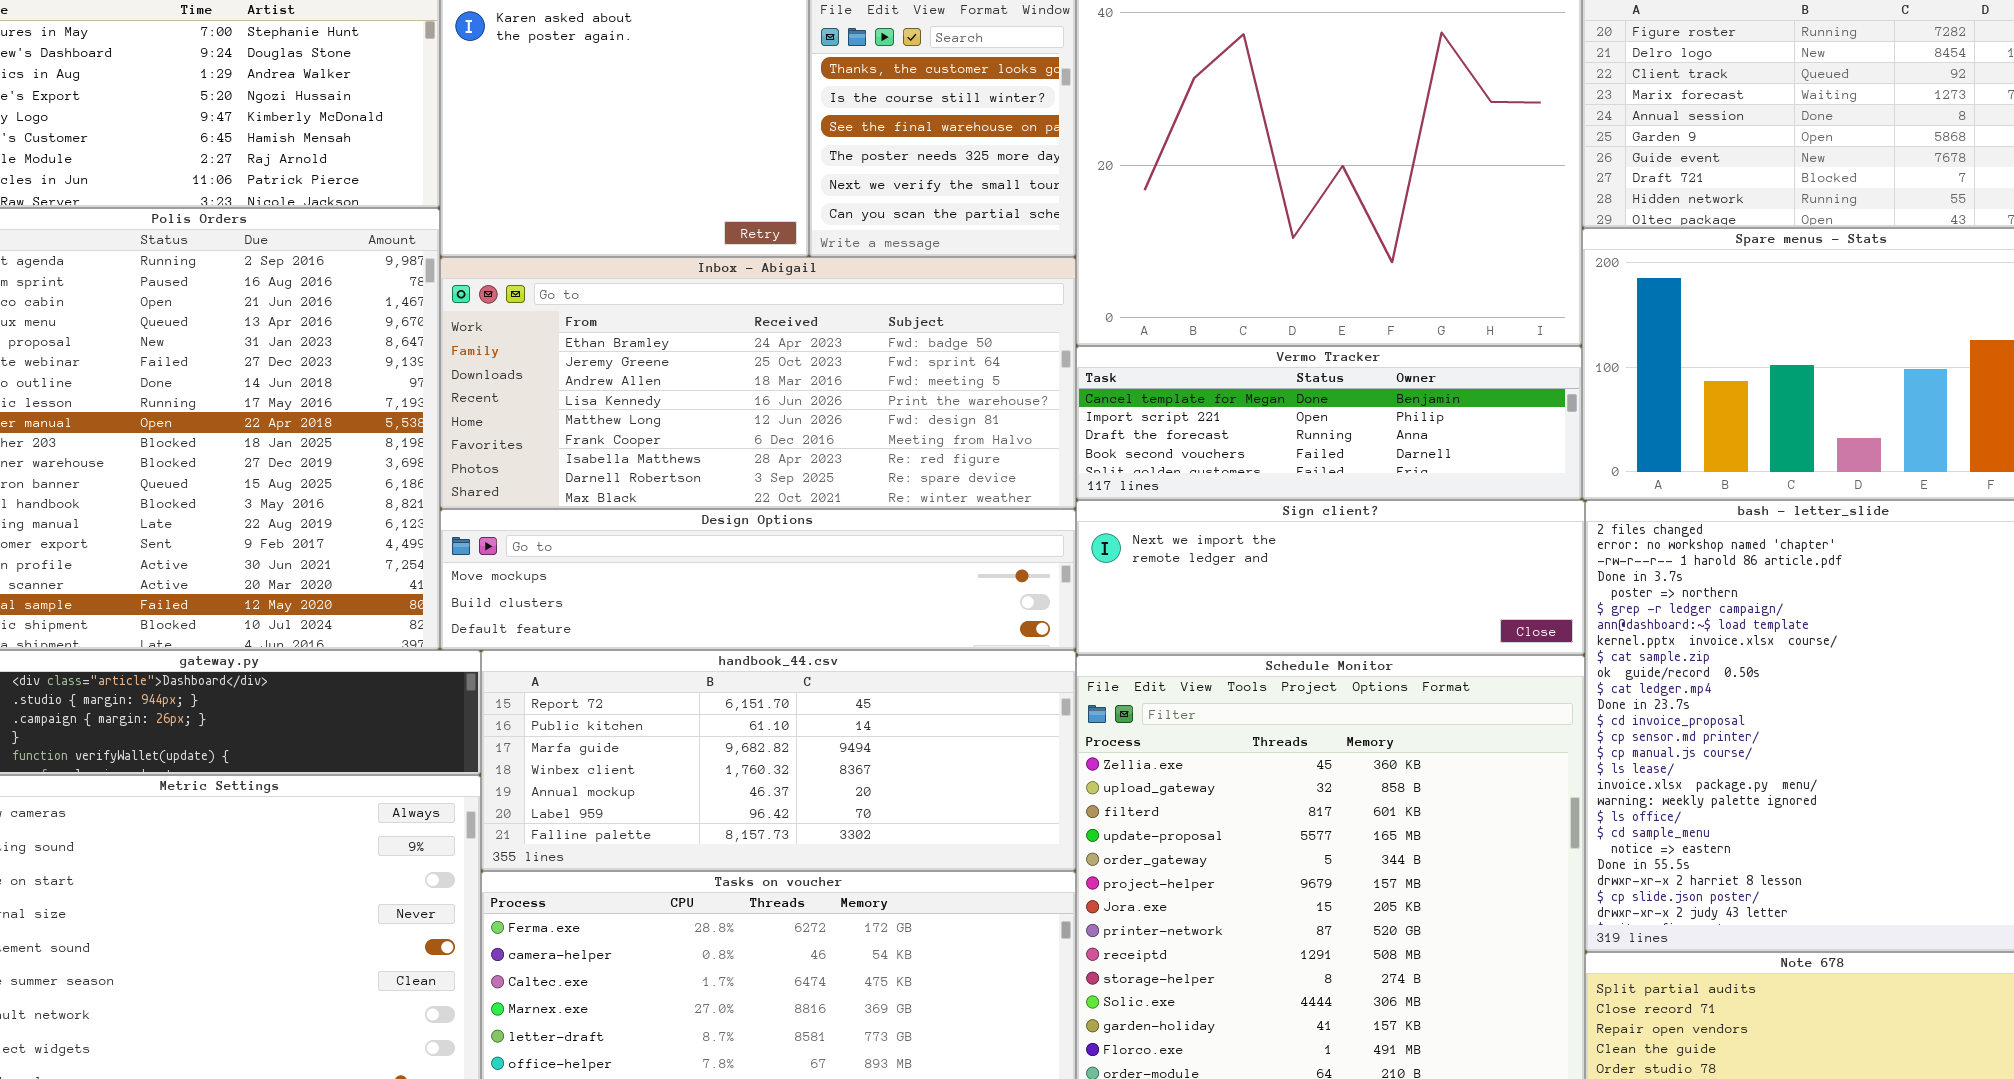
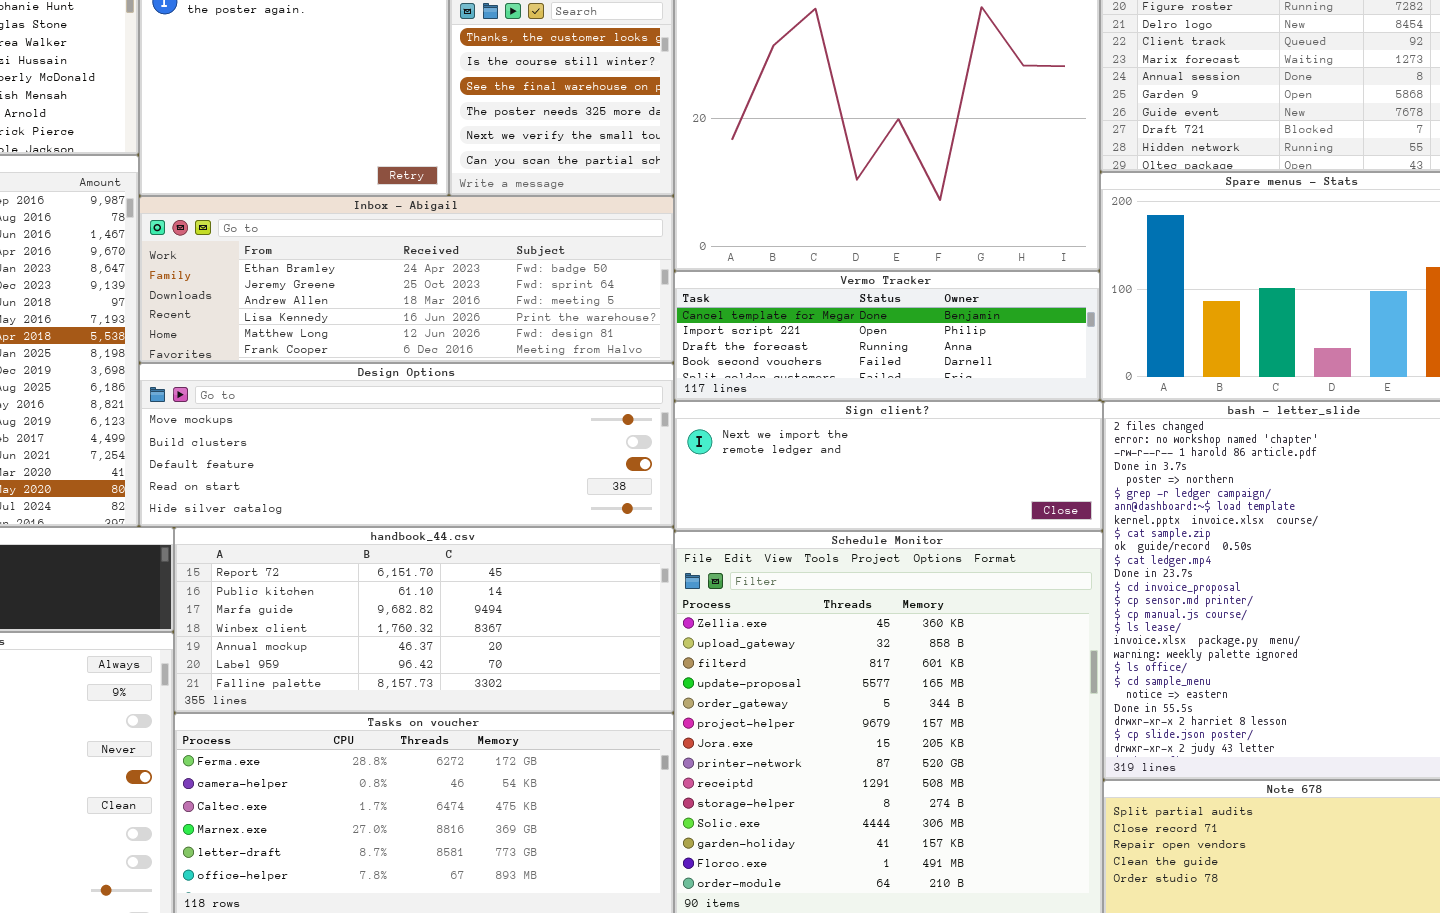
Inbox - Abigail: [440,257,1076,509] -> [139,196,674,363], resized
Design Options: [440,509,1076,650] -> [139,363,674,527], resized

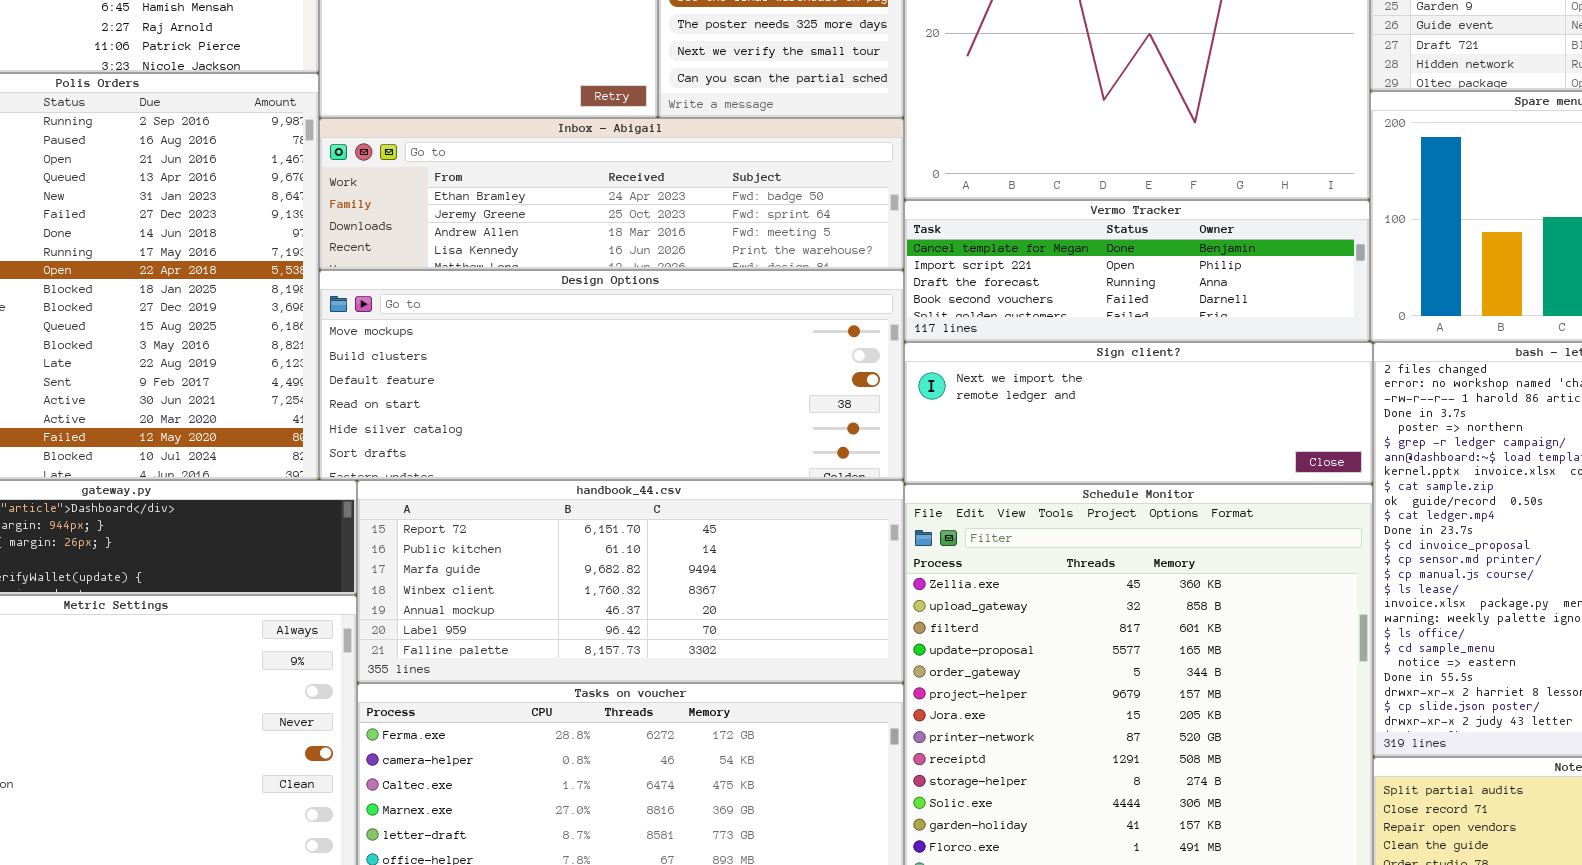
Inbox - Abigail: [139,196,674,363] -> [319,118,904,270], resized
Design Options: [139,363,674,527] -> [319,270,904,480], resized

